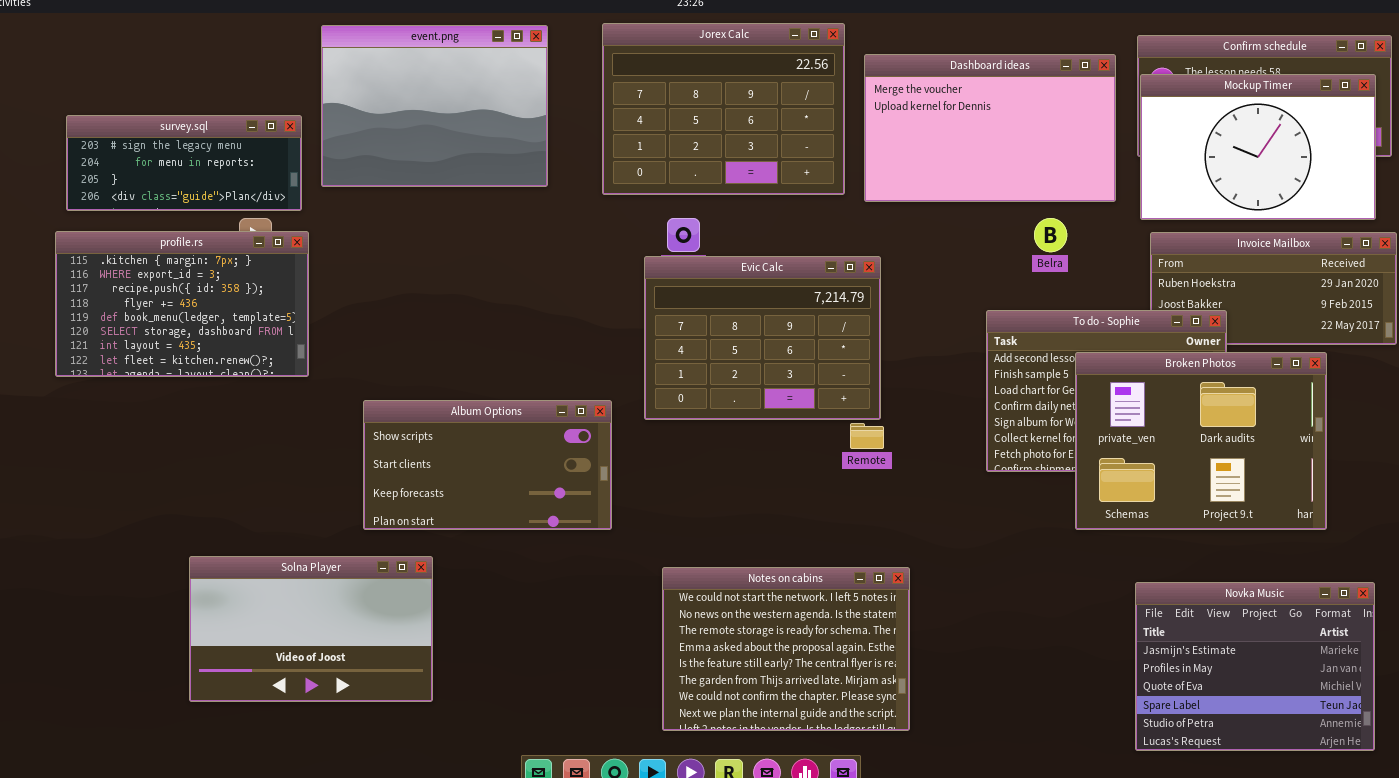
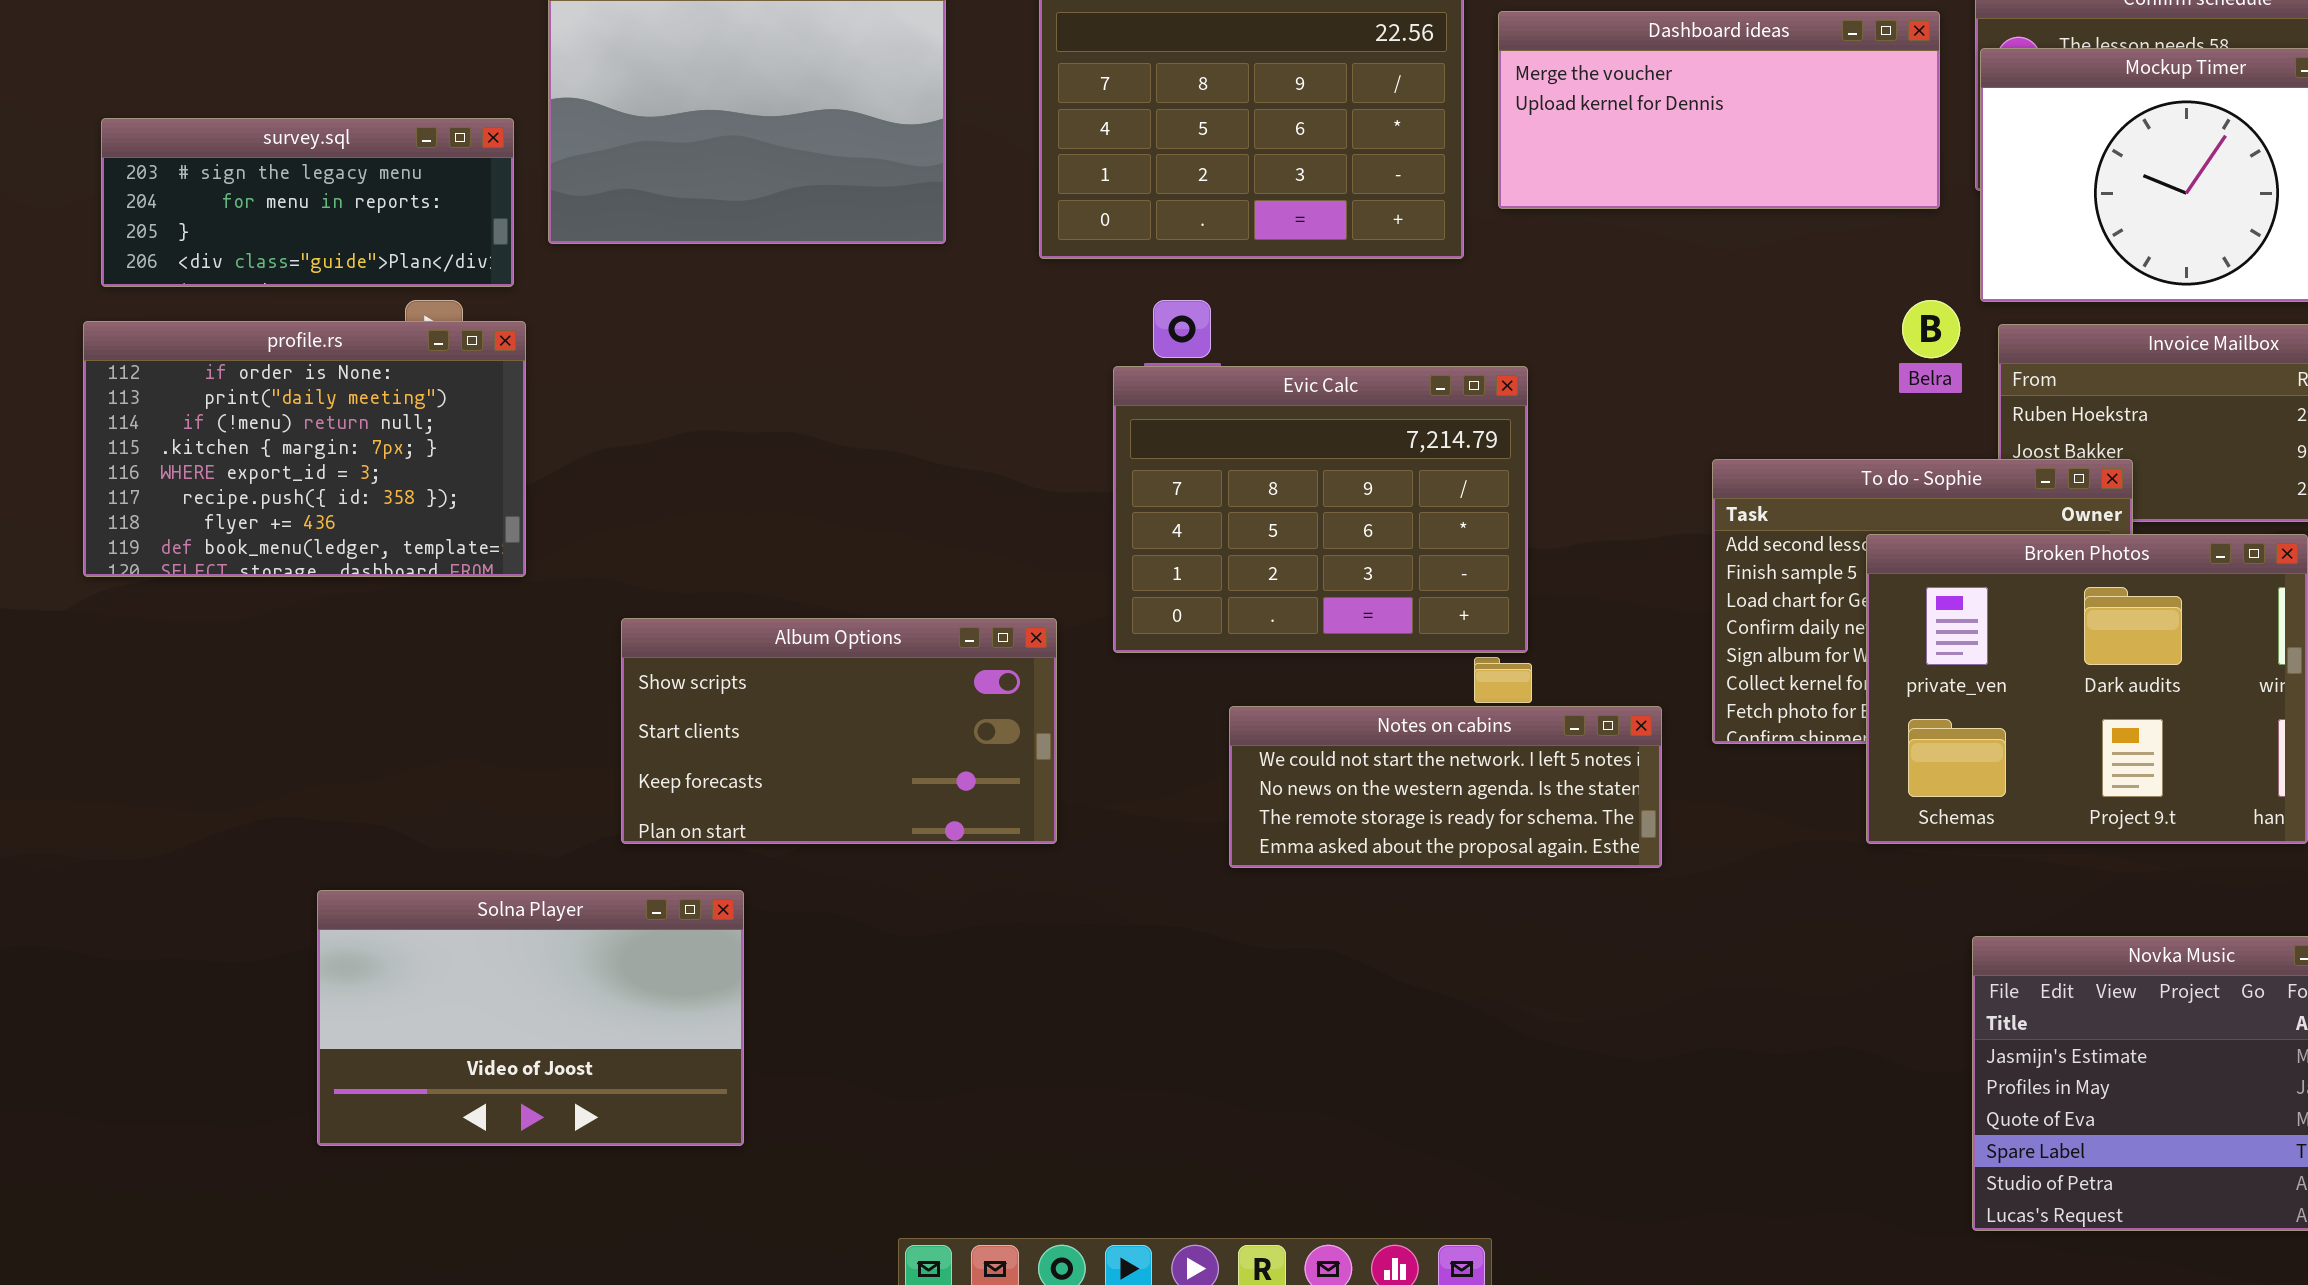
Dashboard ideas: [864,54,1116,202] -> [1498,11,1940,209], resized
Belra: [1034,218,1067,252] -> [1902,300,1960,358], moved
profile.rs: [55,231,309,377] -> [83,321,526,577], scrolled up 3 rows
Notes on cabins: [662,567,910,731] -> [1229,706,1662,868], moved, resized

